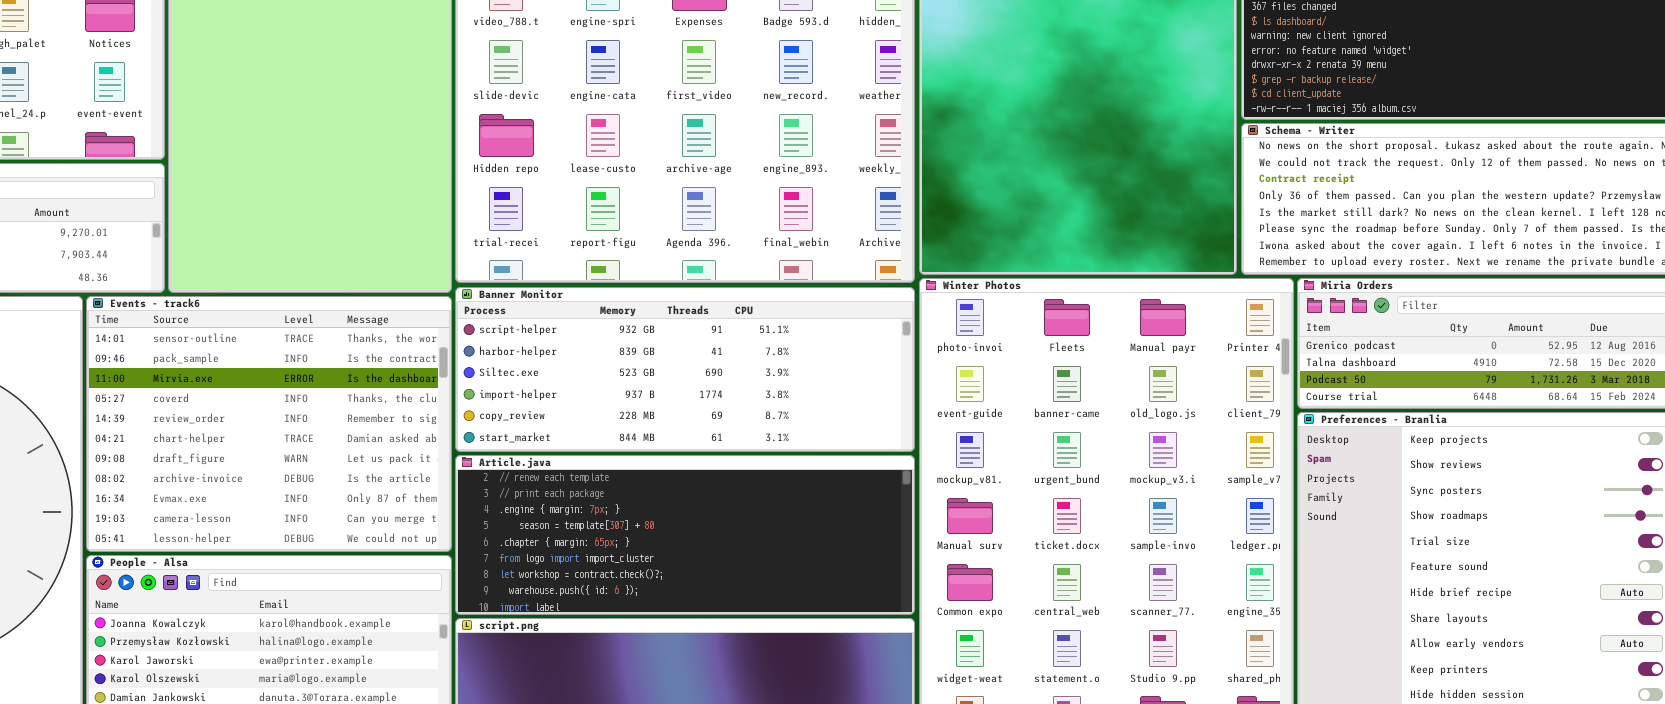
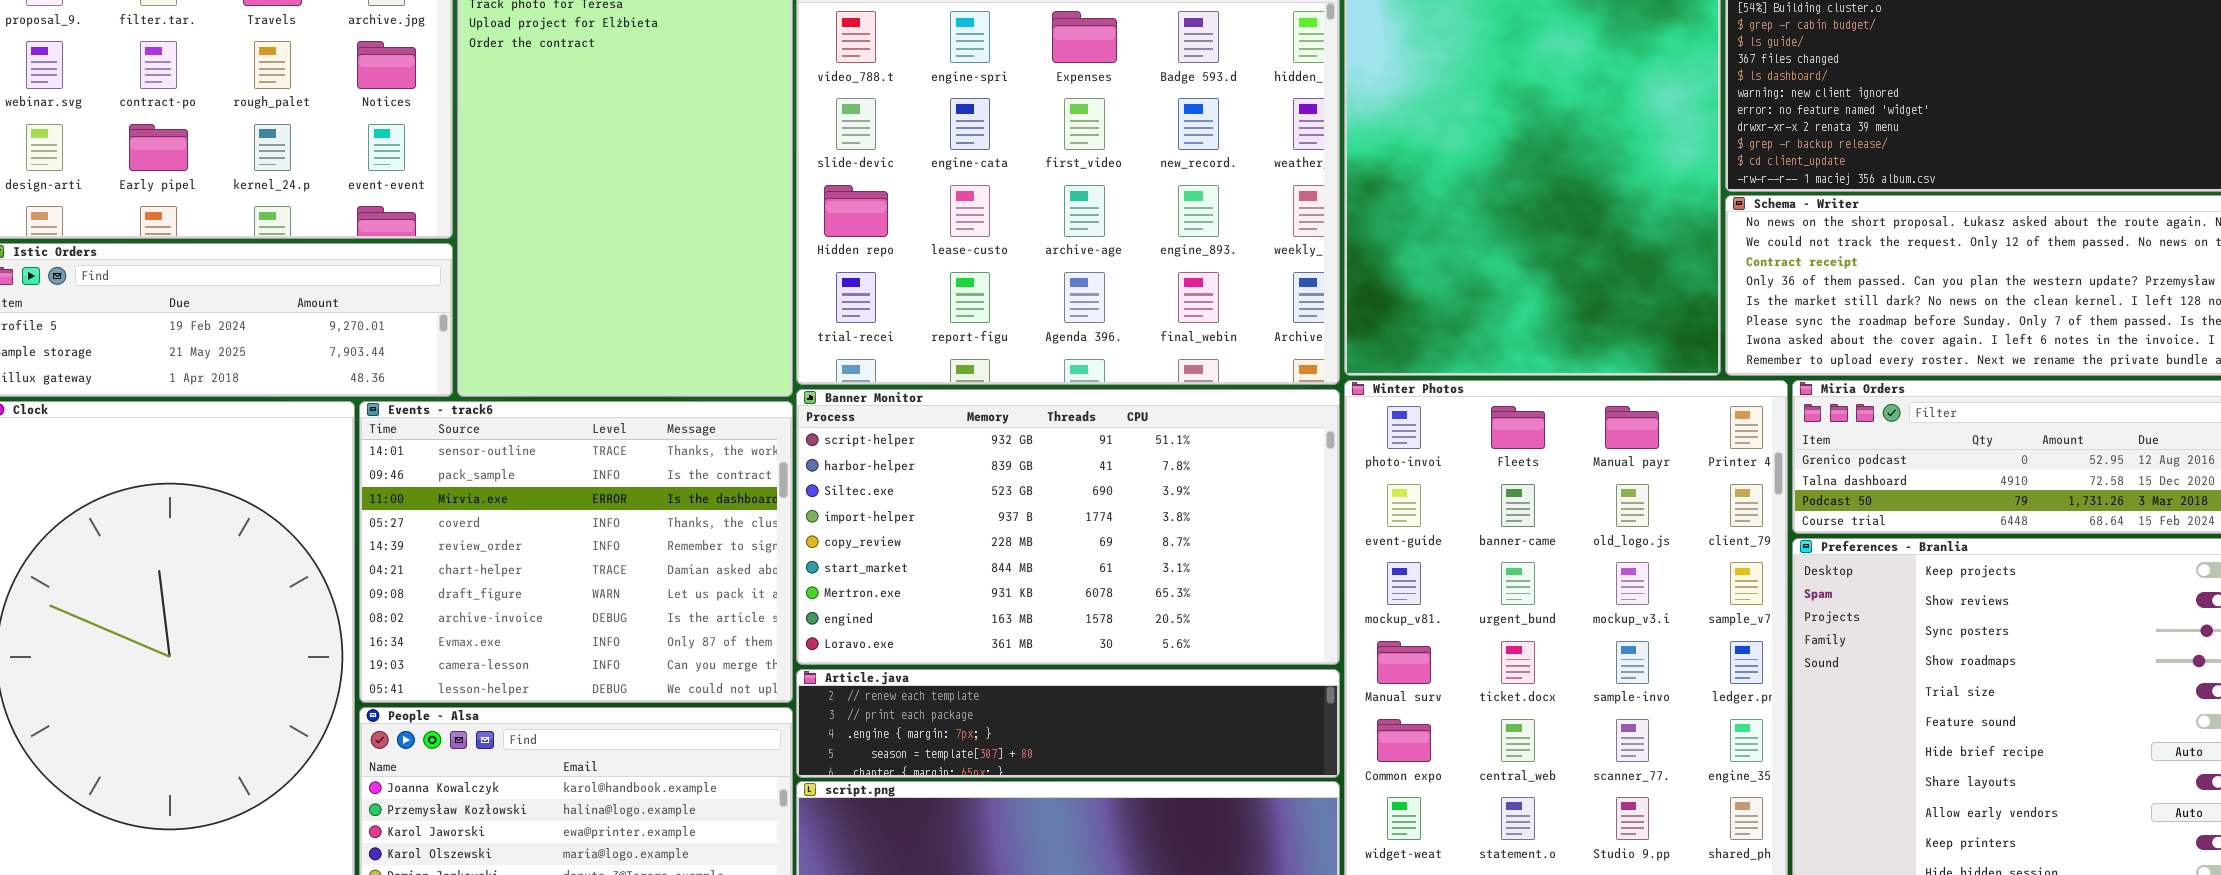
Banner Monitor: [455,287,915,452] -> [796,389,1340,665], resized
Article.java: [455,455,915,615] -> [796,669,1340,778], resized

